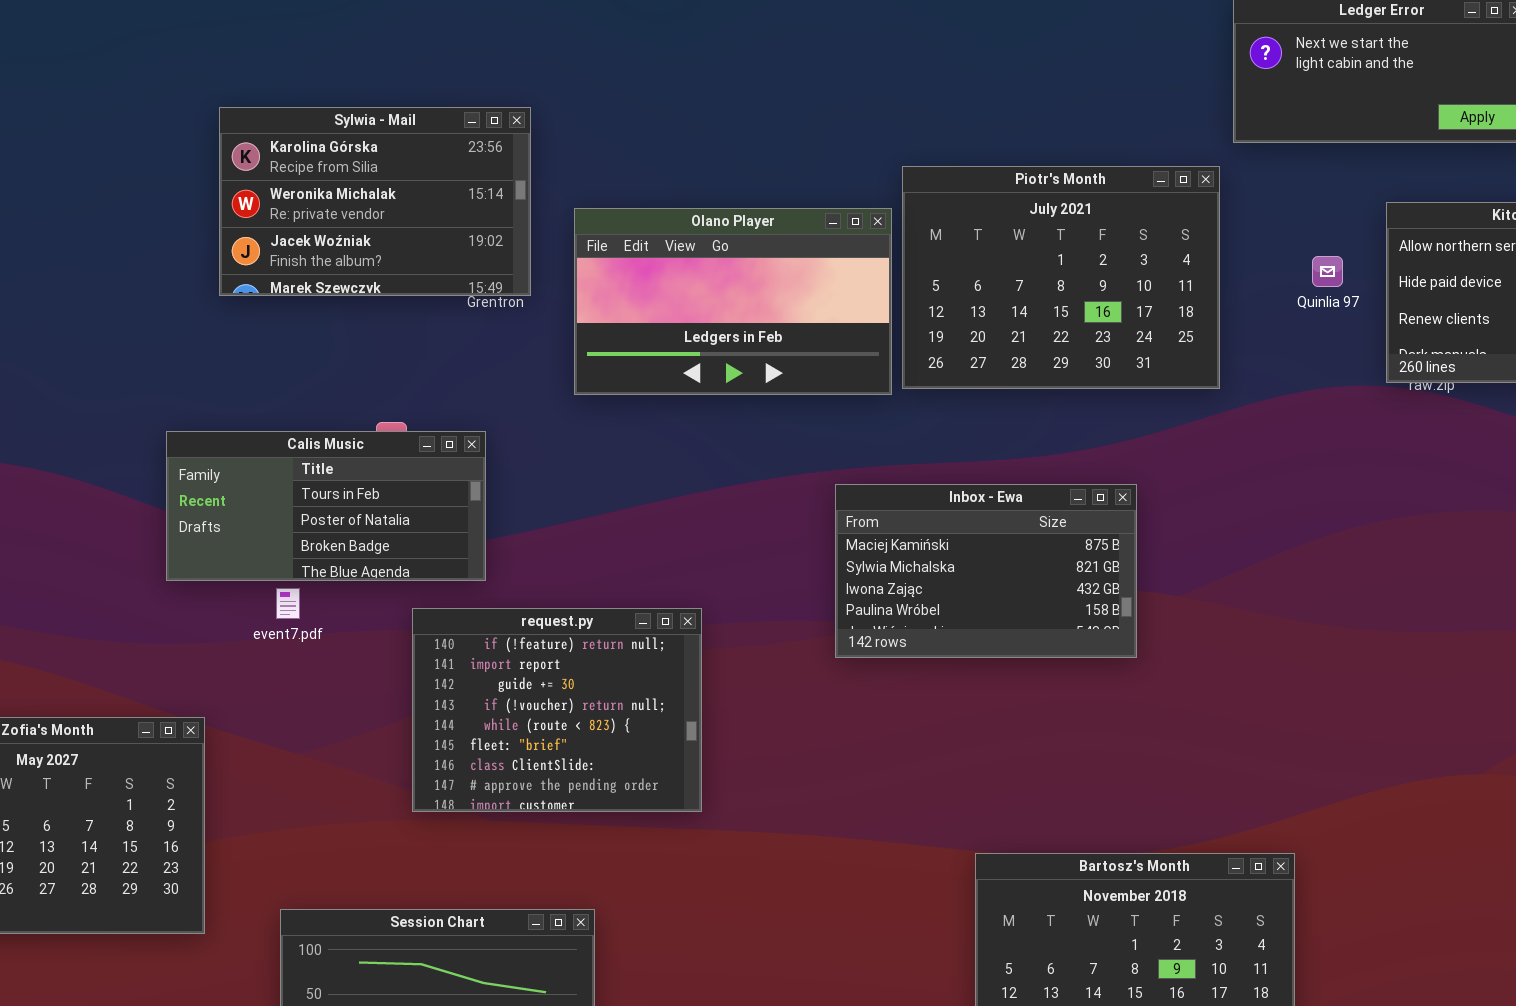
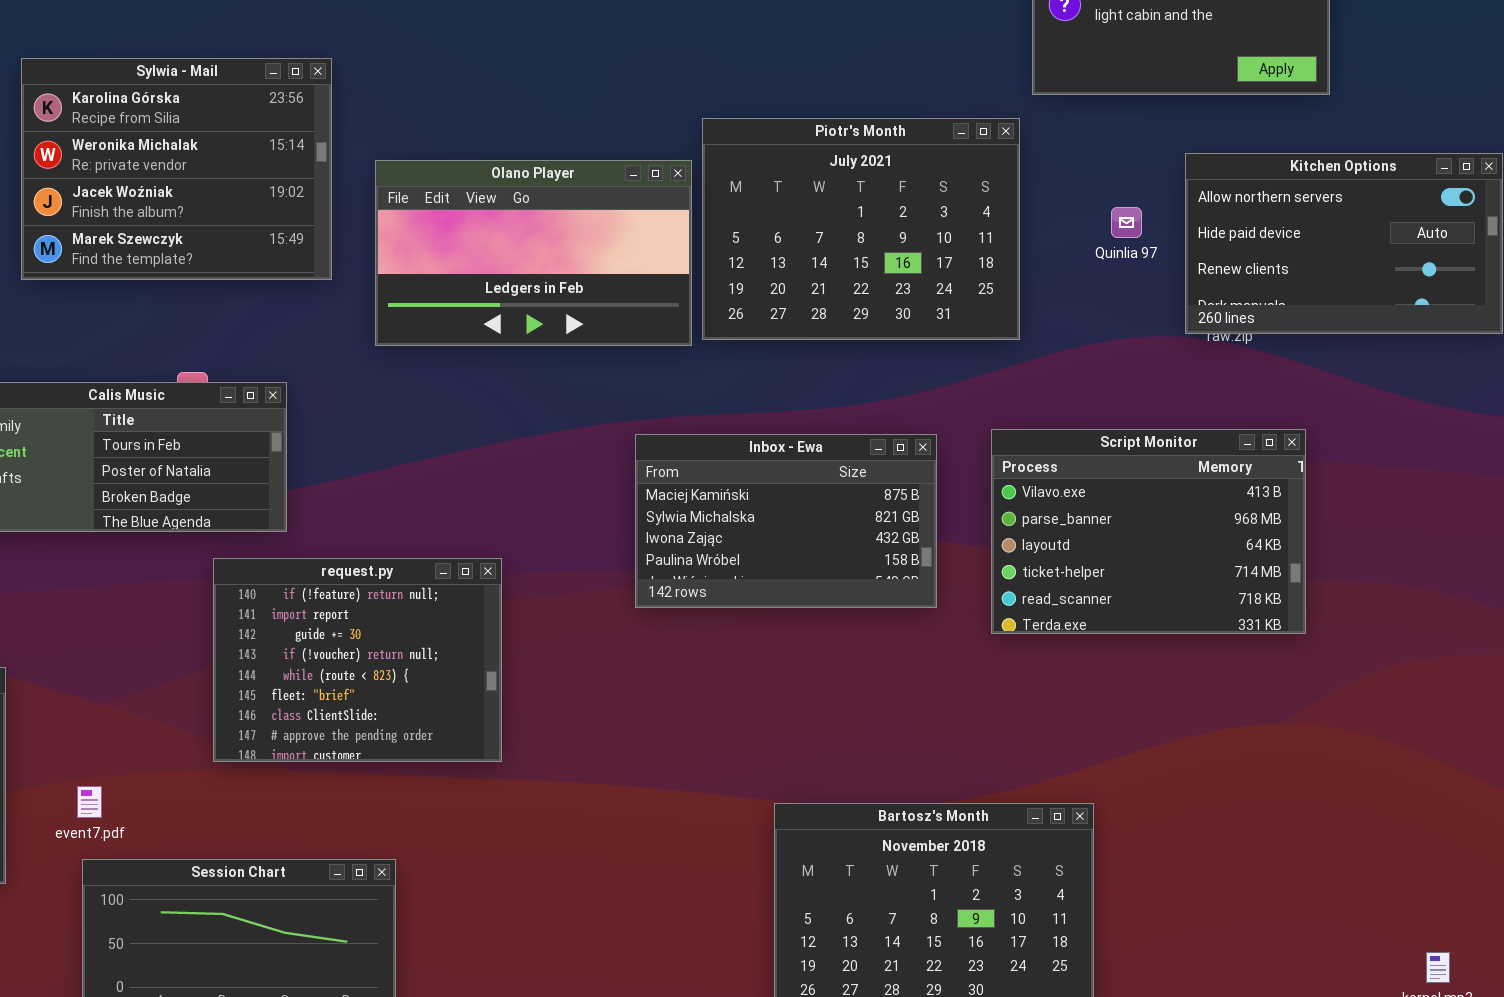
Sylwia - Mail: [219,107,531,296] -> [21,58,332,280], resized
Script Monitor: none -> [991,429,1306,634], opened
event7.pdf: [276,588,300,619] -> [77,786,102,818], moved

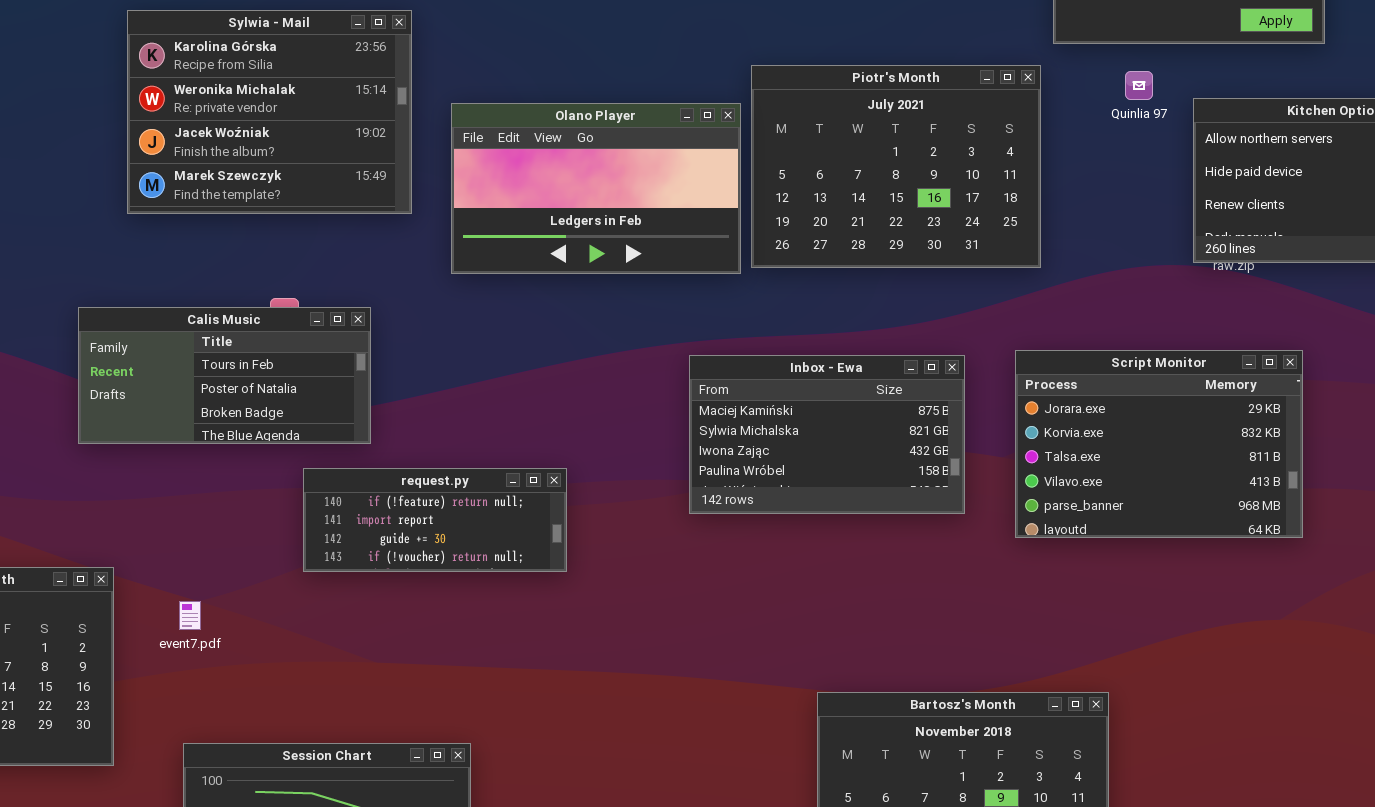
Quinlia 97: [1111,207,1142,238] -> [1125,71,1153,100], moved
Script Monitor: [991,429,1306,634] -> [1015,350,1303,538], scrolled up 3 rows
request.py: [213,558,502,762] -> [303,468,567,572], resized
event7.pdf: [77,786,102,818] -> [179,601,201,630], moved

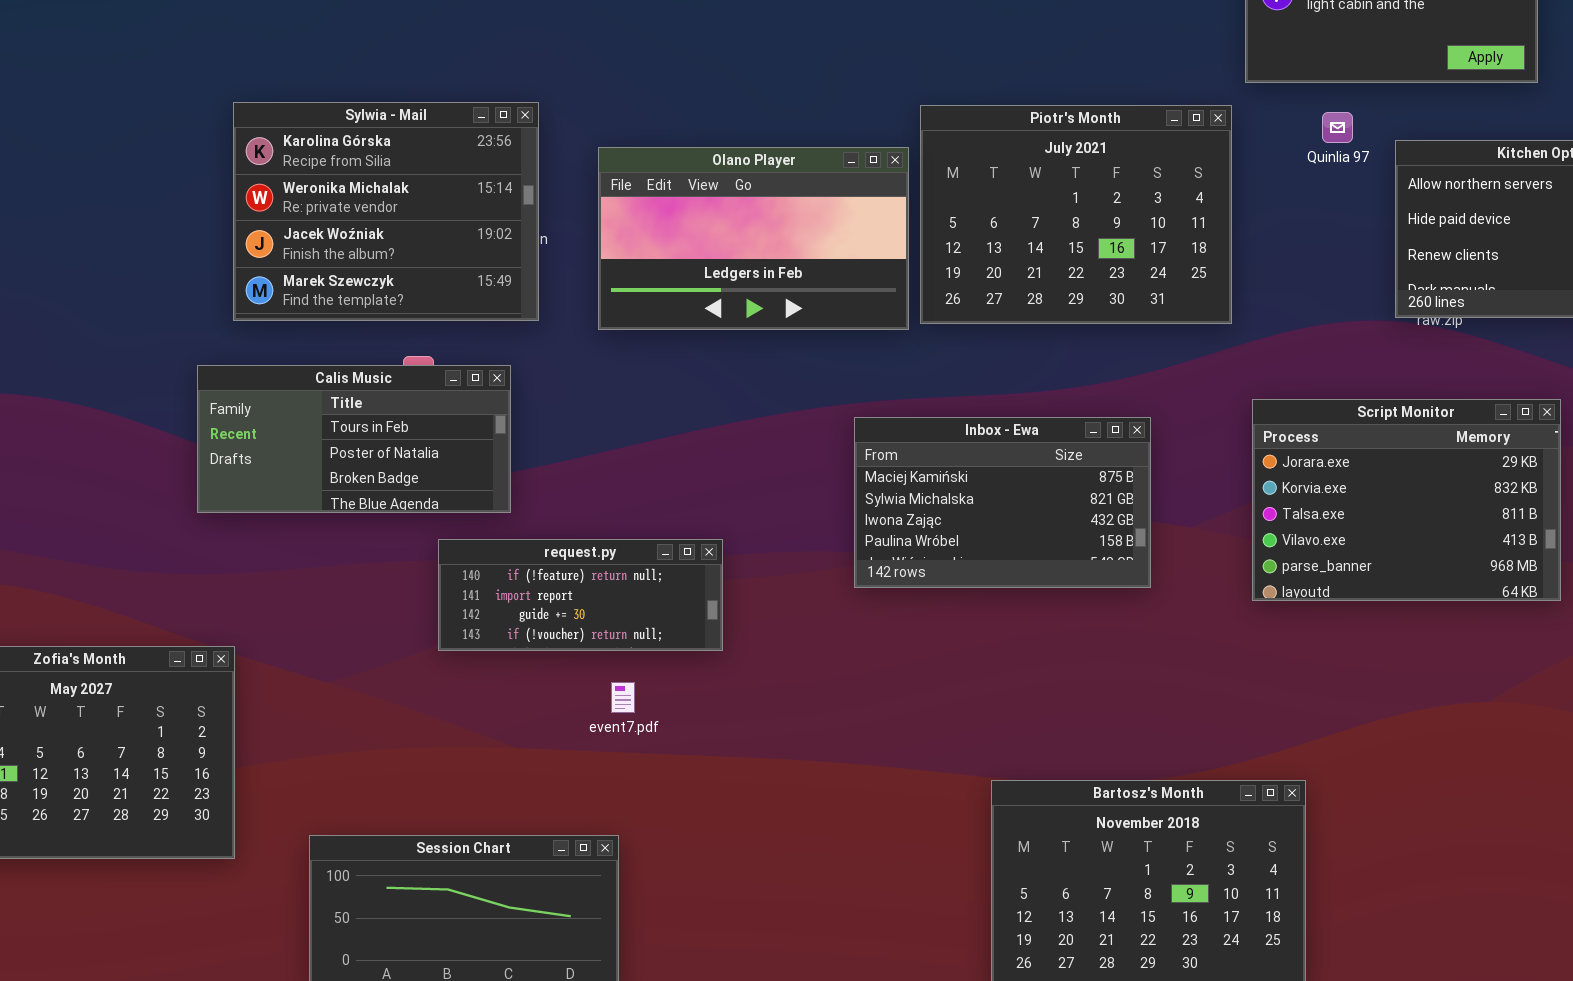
Sylwia - Mail: [127,10,412,214] -> [233,102,539,321], moved
Script Monitor: [1015,350,1303,538] -> [1252,399,1561,601], moved
event7.pdf: [179,601,201,630] -> [611,682,635,713], moved

